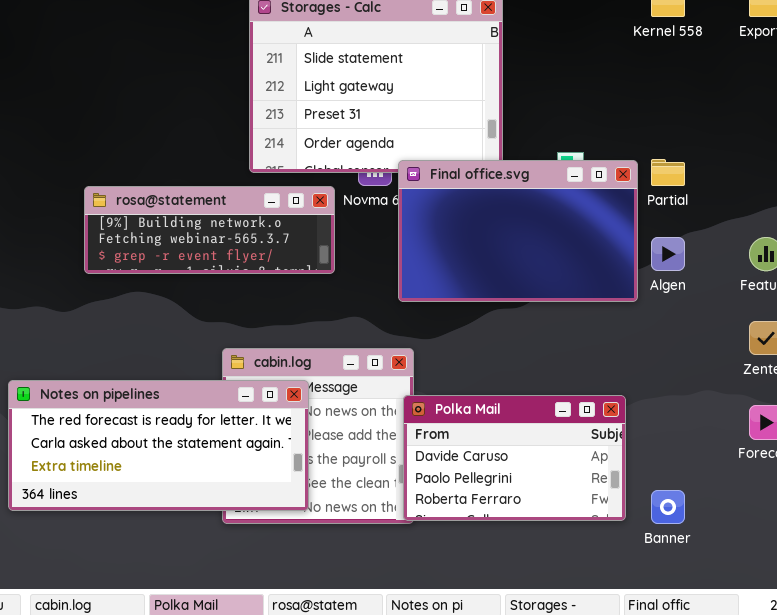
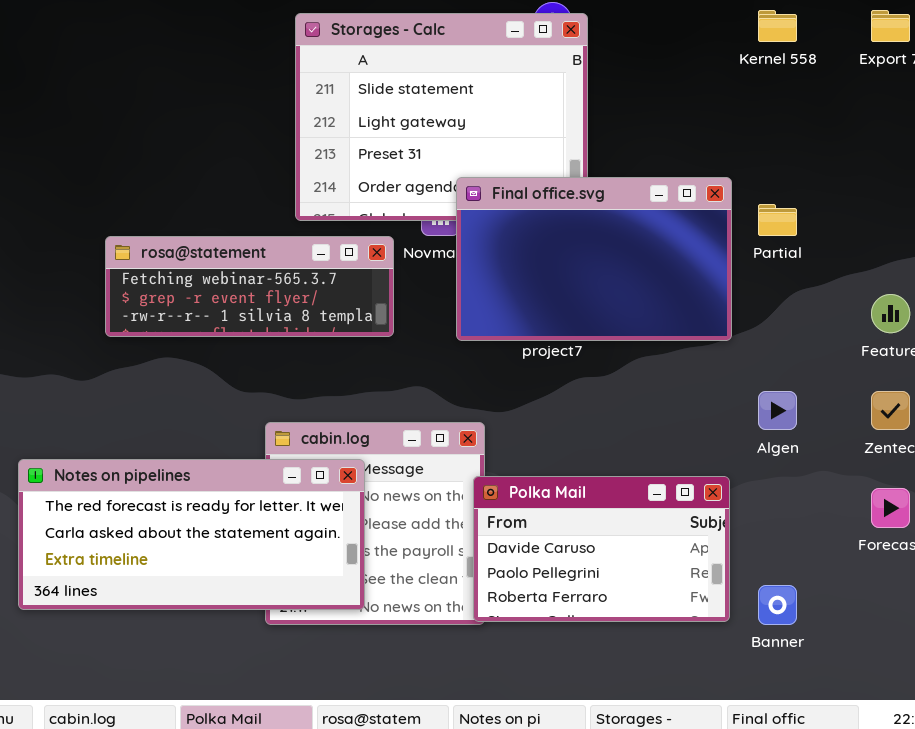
Final office.svg: [398,160,638,302] -> [456,177,732,341], moved
rosa@statement: [84,186,335,274] -> [105,236,394,337], scrolled down 1 row
Algen: [651,237,685,271] -> [758,391,797,430], moved

